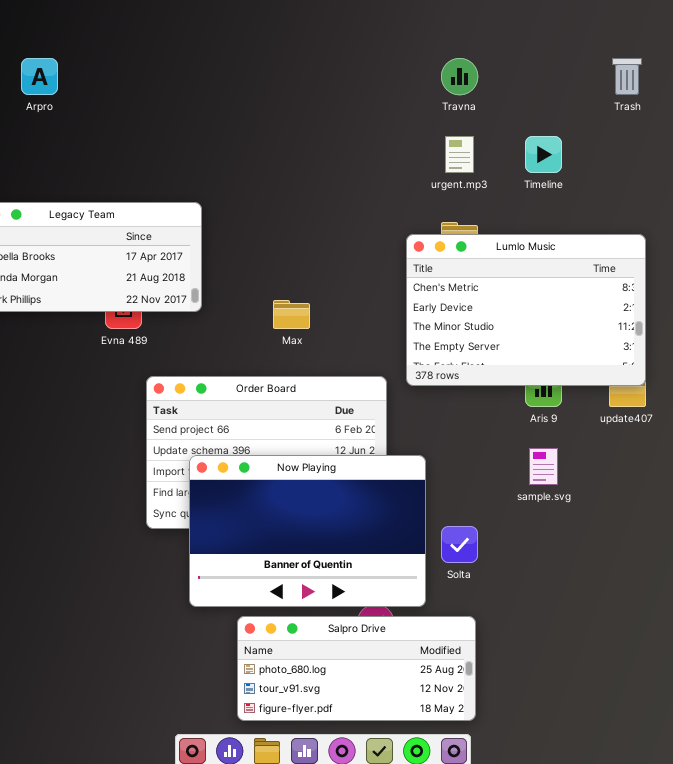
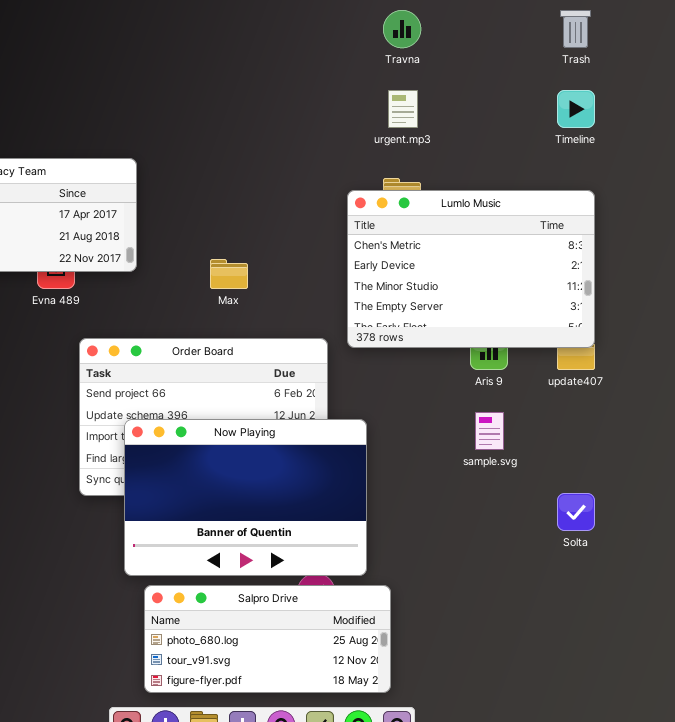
Timeline: [525,136,562,173] -> [557,90,595,128], moved
Solta: [441,526,478,563] -> [557,493,595,531], moved
Salpro Drive: [237,616,476,721] -> [144,585,391,693], moved

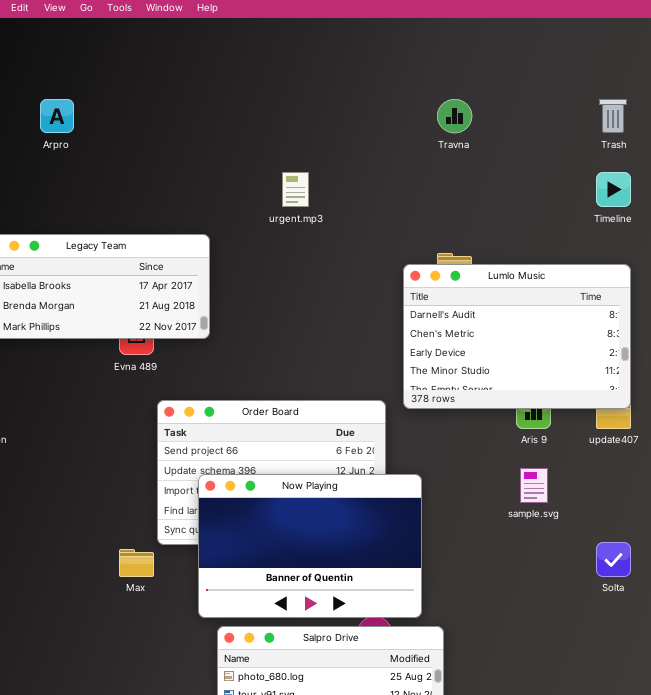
urgent.mp3: [388,90,418,128] -> [282,172,309,207], moved
Lumlo Music: [347,190,595,348] -> [403,264,631,409], scrolled up 1 row
Max: [210,259,248,289] -> [119,549,154,577], moved

